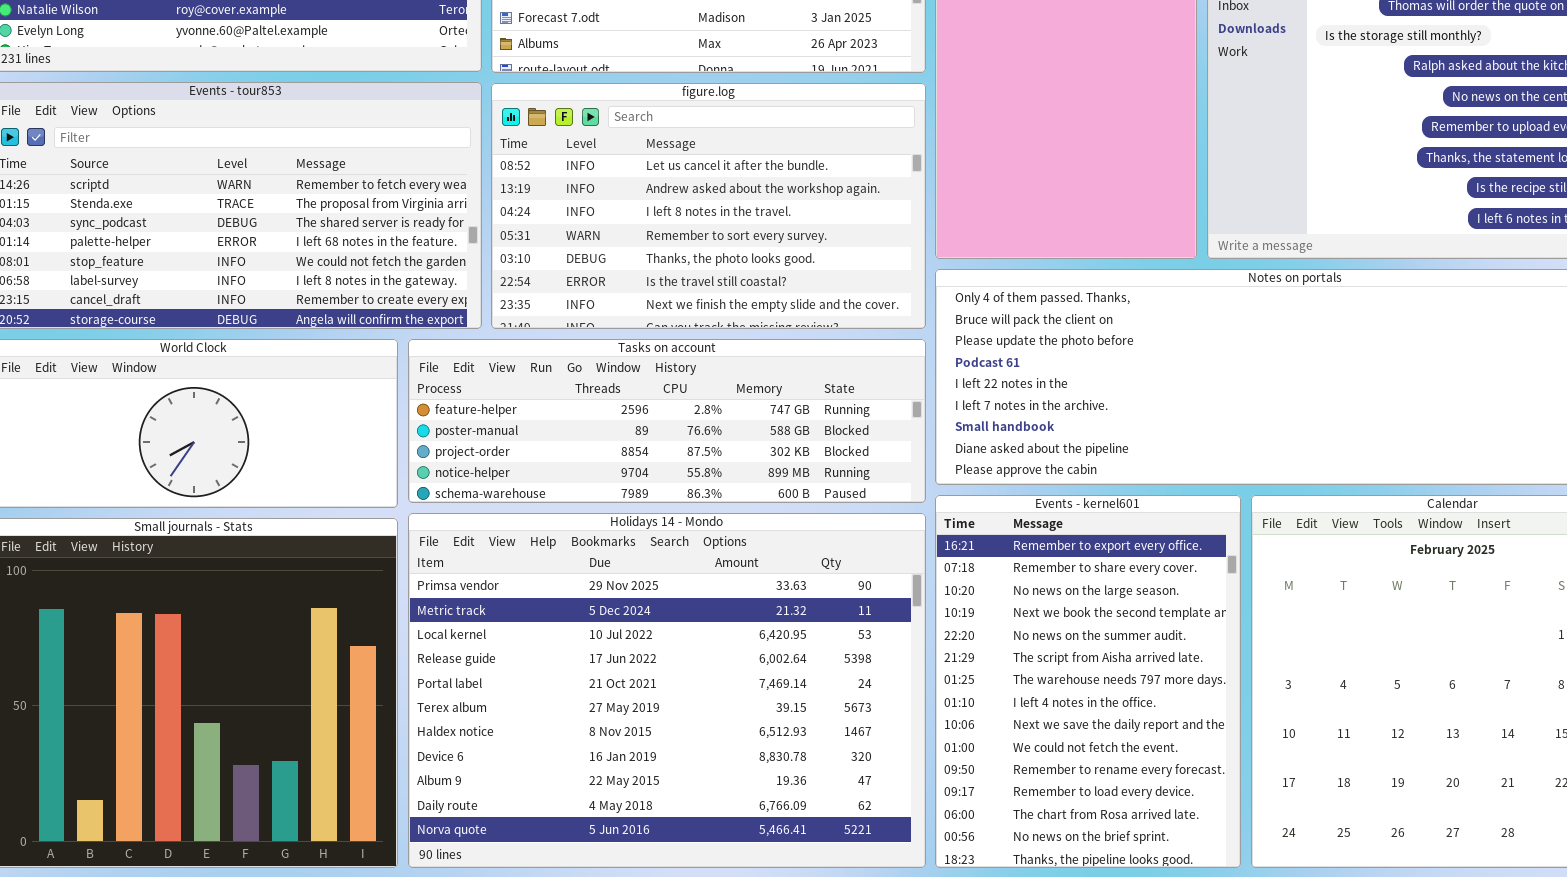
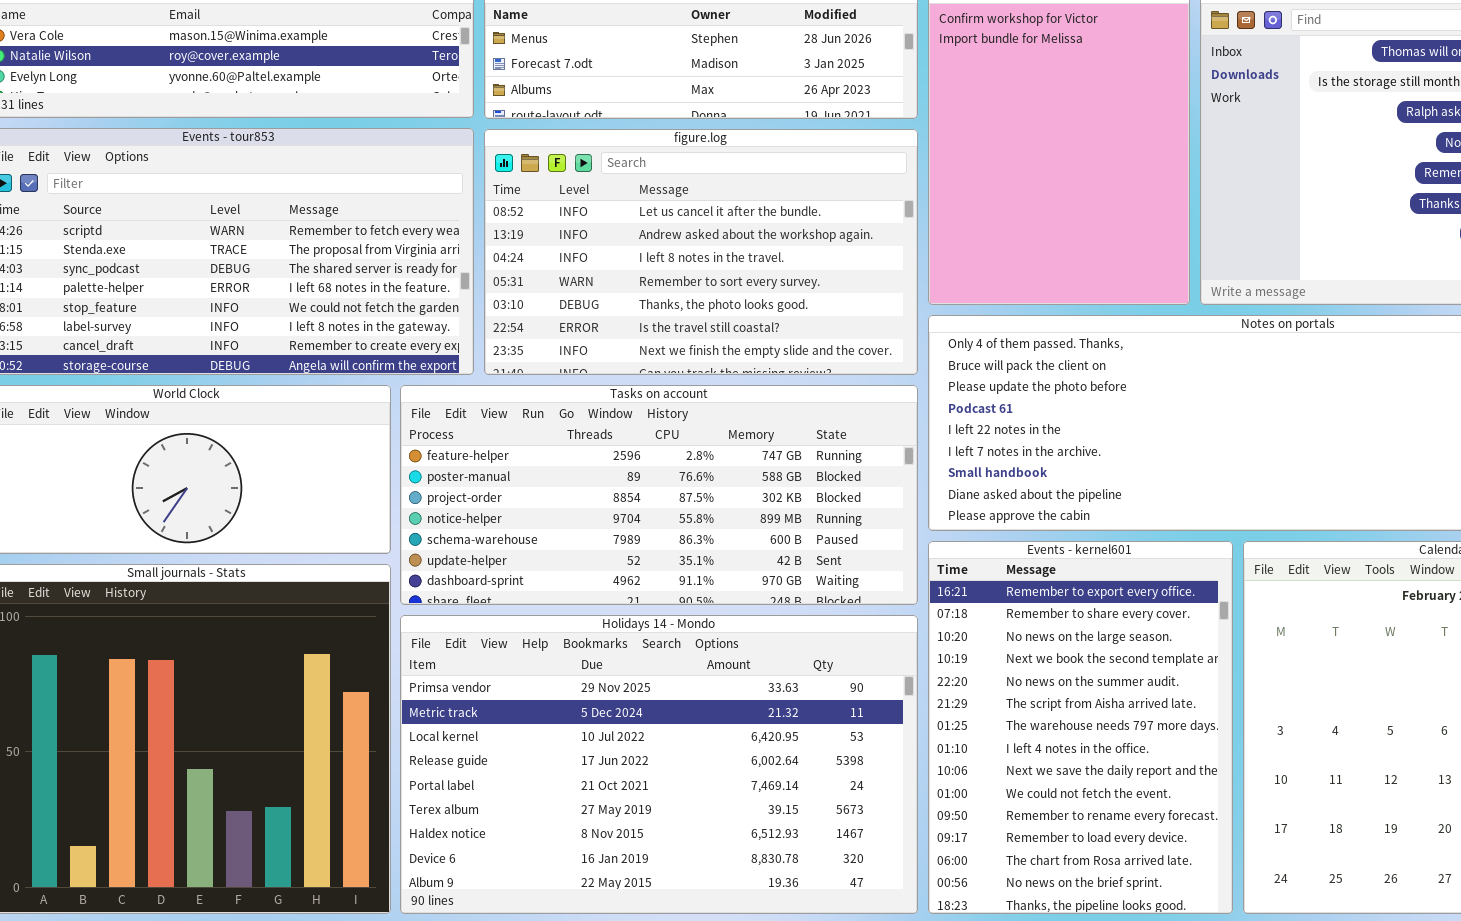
Tasks on account: [408,339,926,503] -> [400,385,918,605], resized
Holidays 14 - Mondo: [408,513,926,868] -> [400,615,918,914], resized

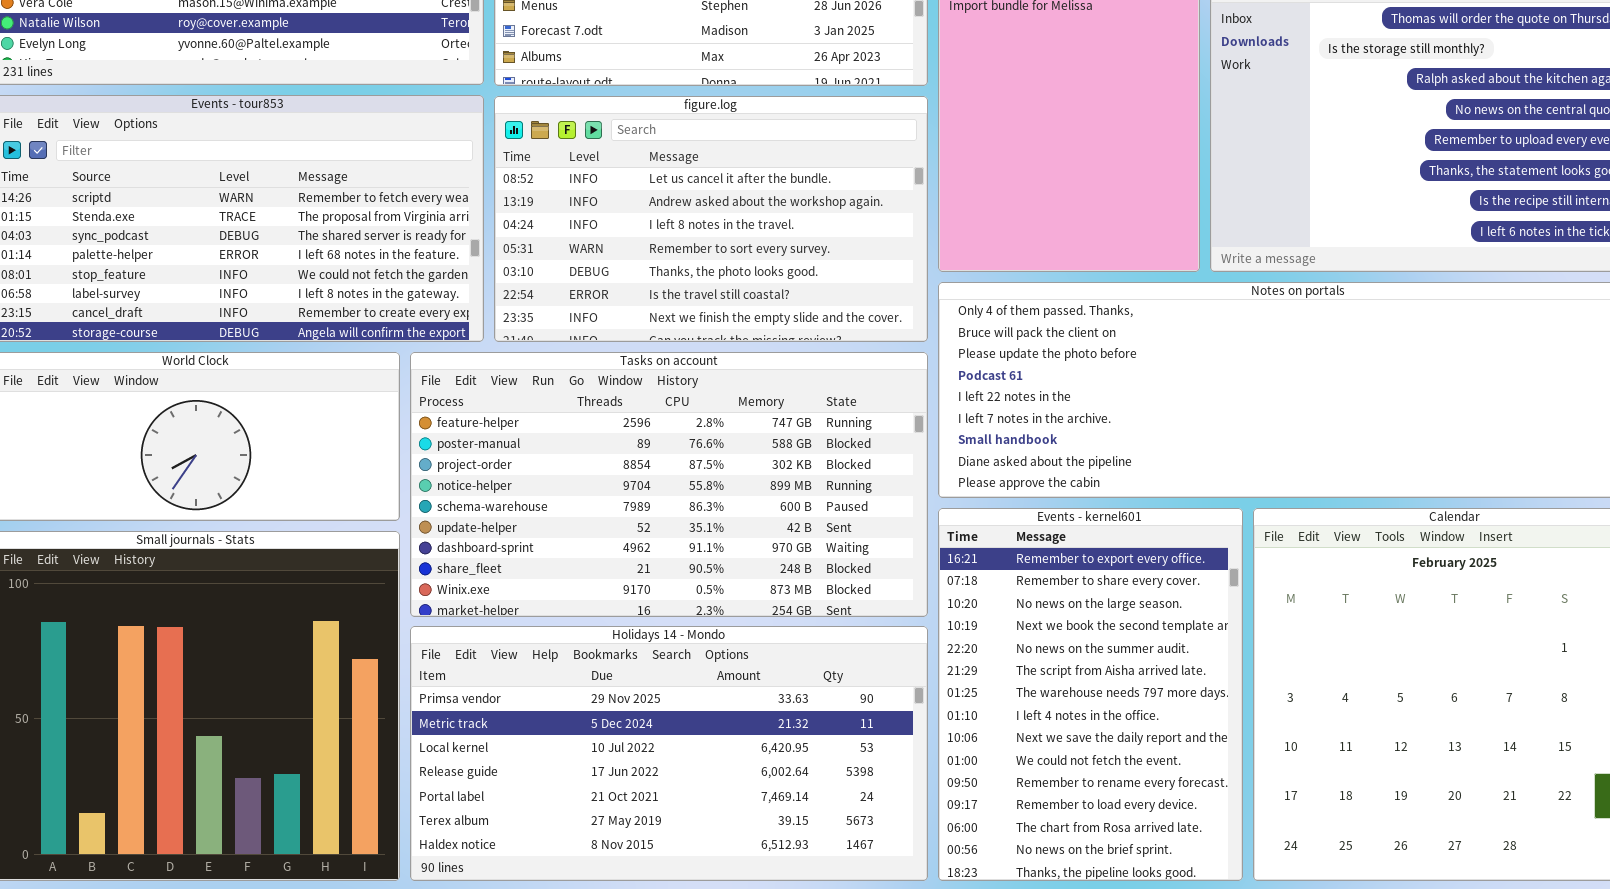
Tasks on account: [400,385,918,605] -> [410,352,928,617], resized
Holidays 14 - Mondo: [400,615,918,914] -> [410,626,928,881], resized

